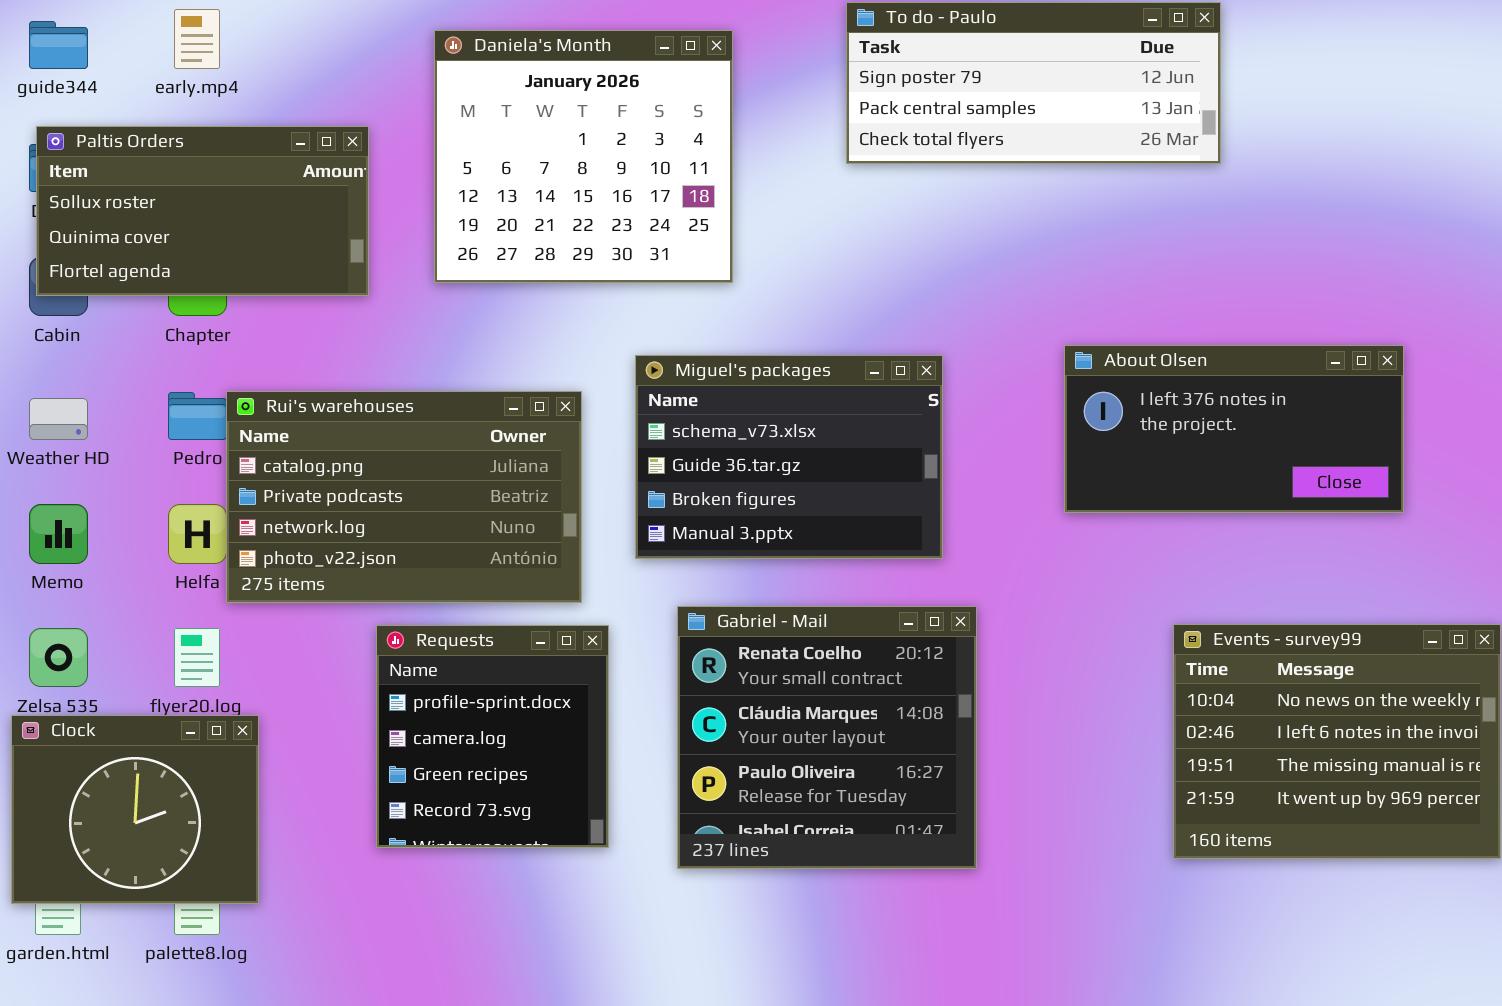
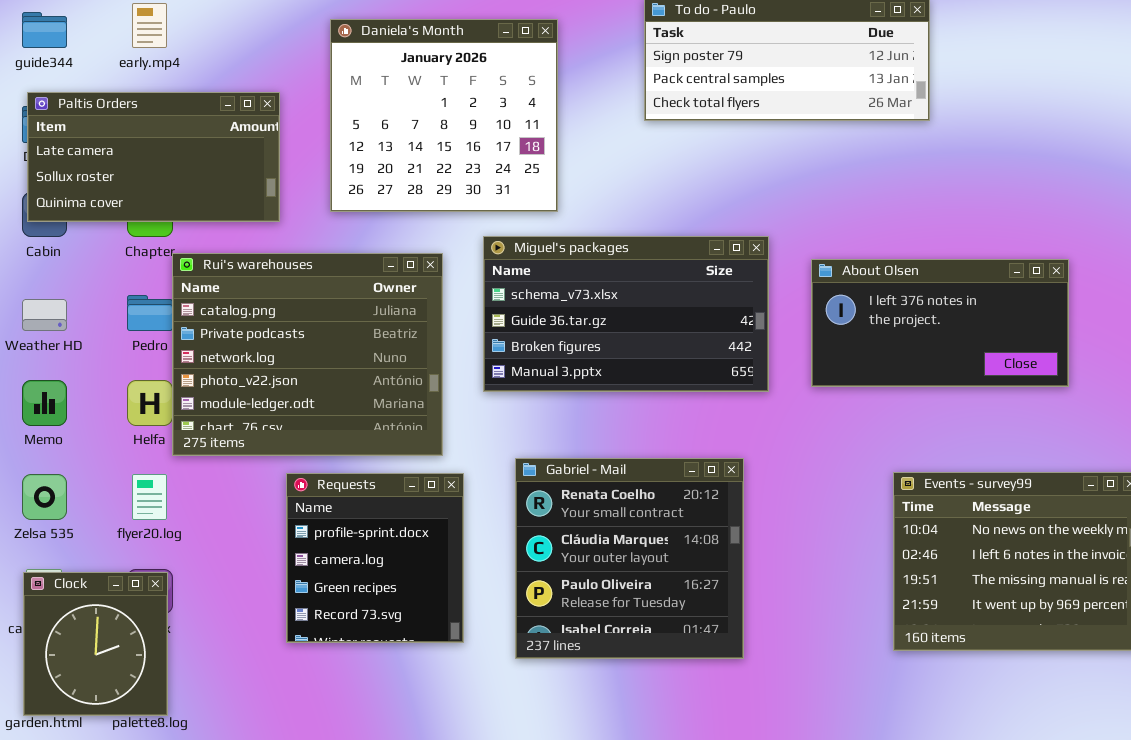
Paltis Orders: [36,126,369,296] -> [27,92,280,222], scrolled up 1 row
Miguel's packages: [635,355,943,559] -> [483,236,769,392], moved, resized
Rui's warehouses: [226,391,582,603] -> [172,253,443,456], resized
Clock: [11,715,259,904] -> [23,572,168,716], moved, resized

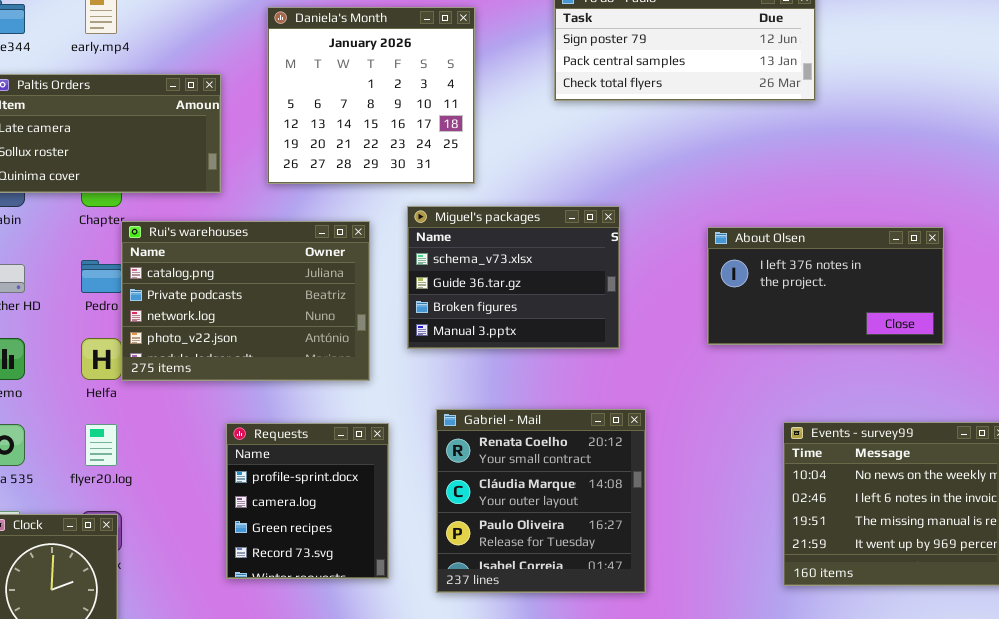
Miguel's packages: [483,236,769,392] -> [407,206,620,349], resized
Rui's warehouses: [172,253,443,456] -> [121,221,370,381], resized

